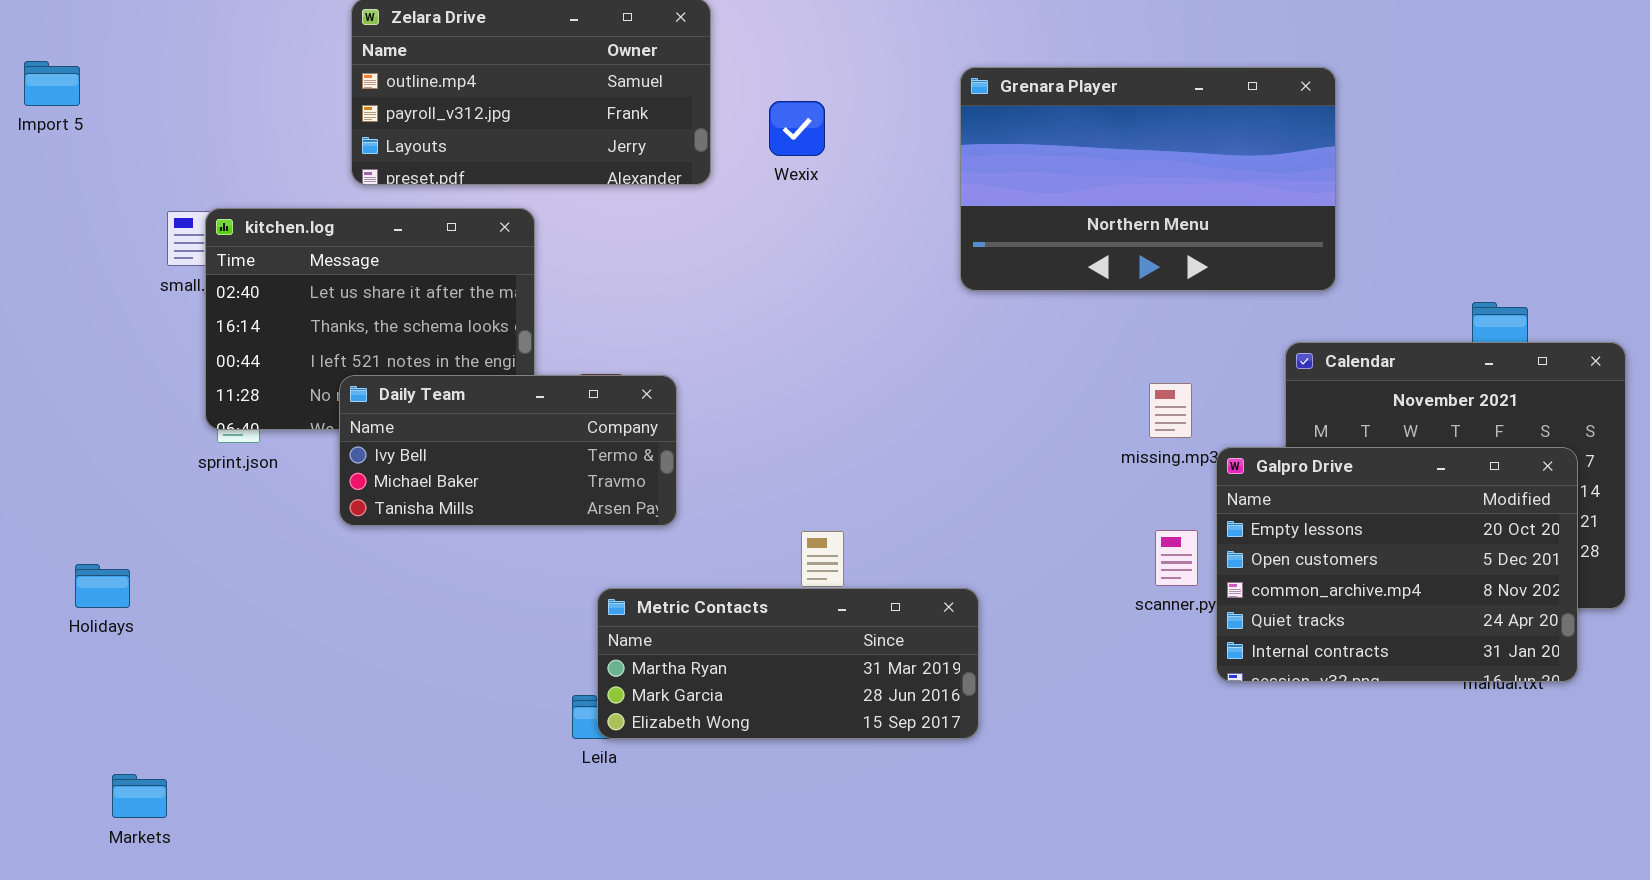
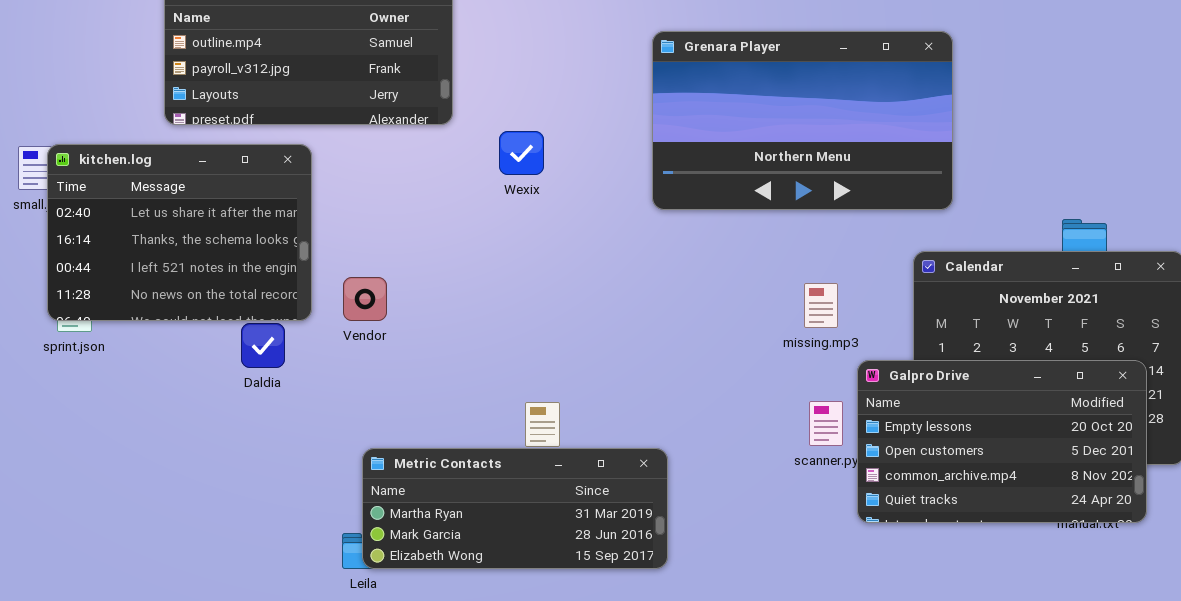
Wexix: [769,101,825,156] -> [499,131,544,175], moved
Daily Team: [339,375,677,526] -> none, closed
Galpro Drive: [1216,447,1578,682] -> [857,360,1147,523], resized

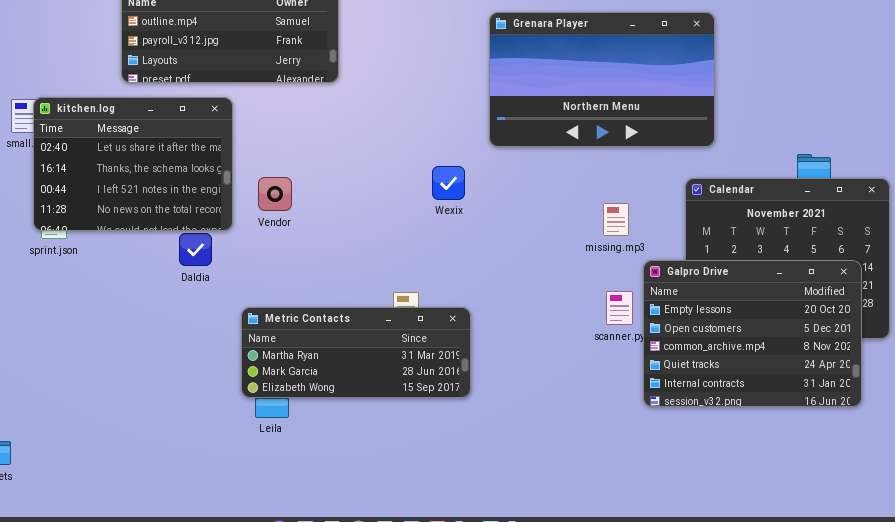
Wexix: [499,131,544,175] -> [432,166,465,200], moved
Vendor: [343,277,387,321] -> [258,177,292,211], moved
Galpro Drive: [857,360,1147,523] -> [643,260,862,407], resized
Metric Contacts: [362,448,668,569] -> [241,307,471,398], moved

